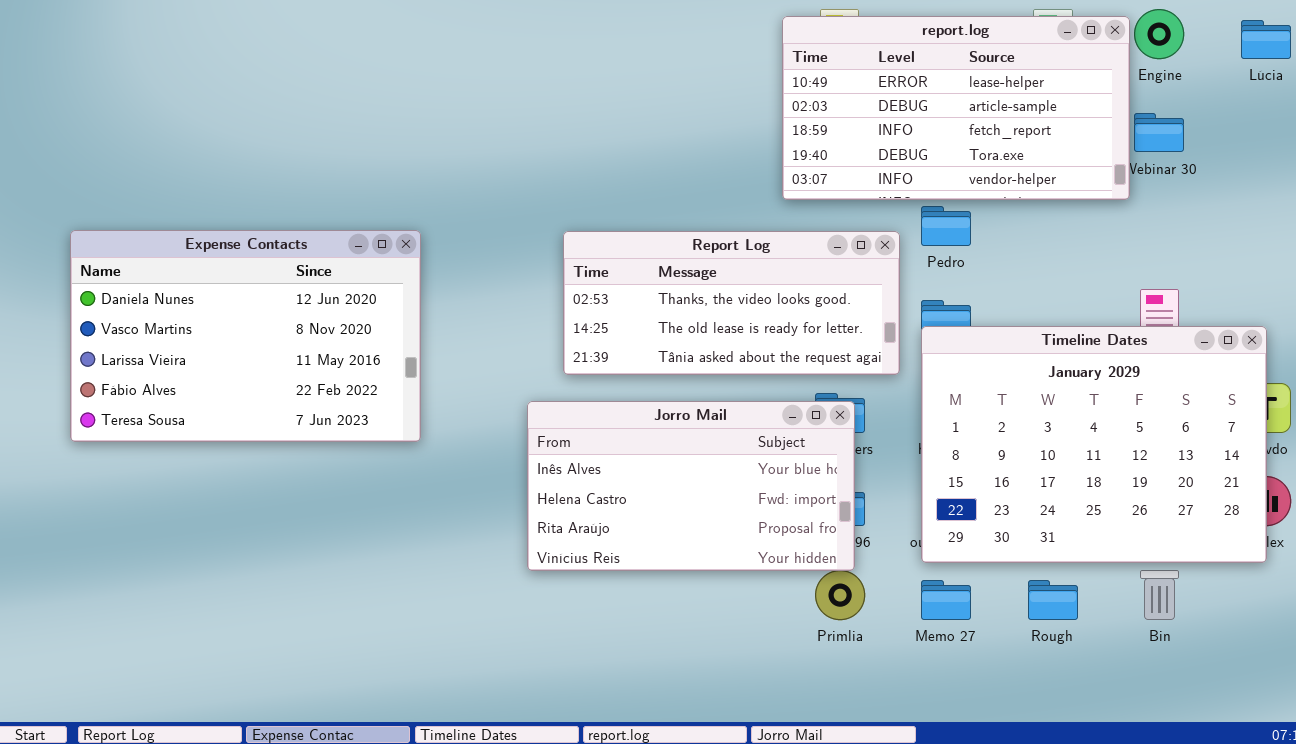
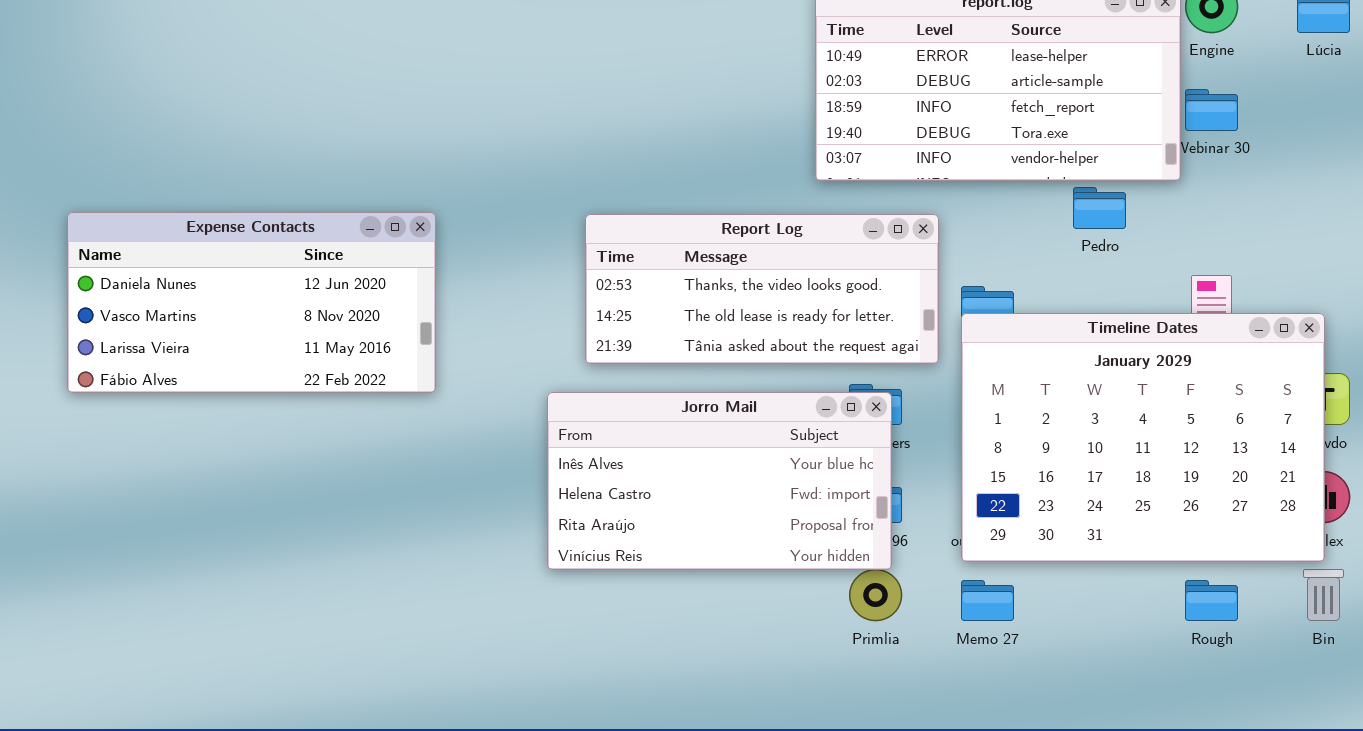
Pedro: [921,206,971,246] -> [1073,187,1126,229], moved
Expense Contacts: [70,230,421,442] -> [67,212,436,393], resized
Bin: [1140,570,1179,620] -> [1303,569,1344,621], moved
Rough: [1028,580,1078,620] -> [1185,580,1238,621], moved

